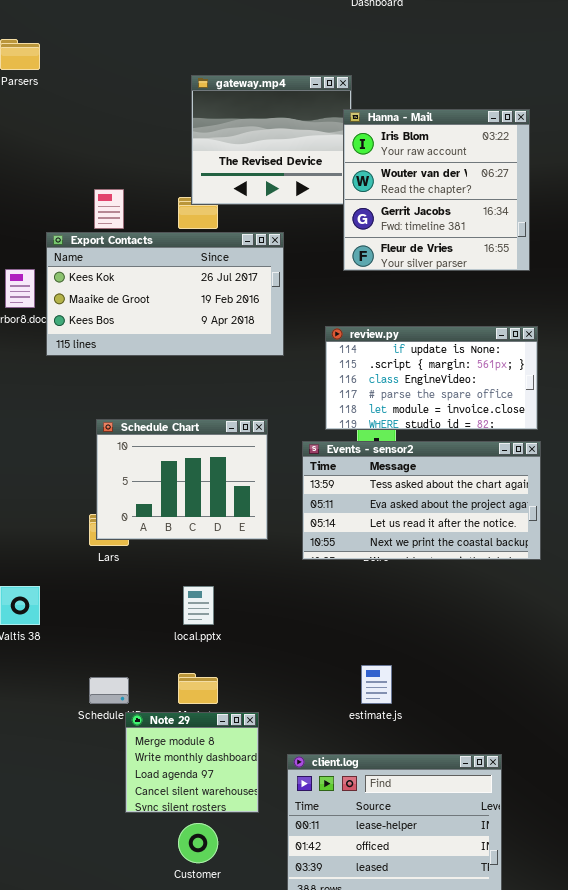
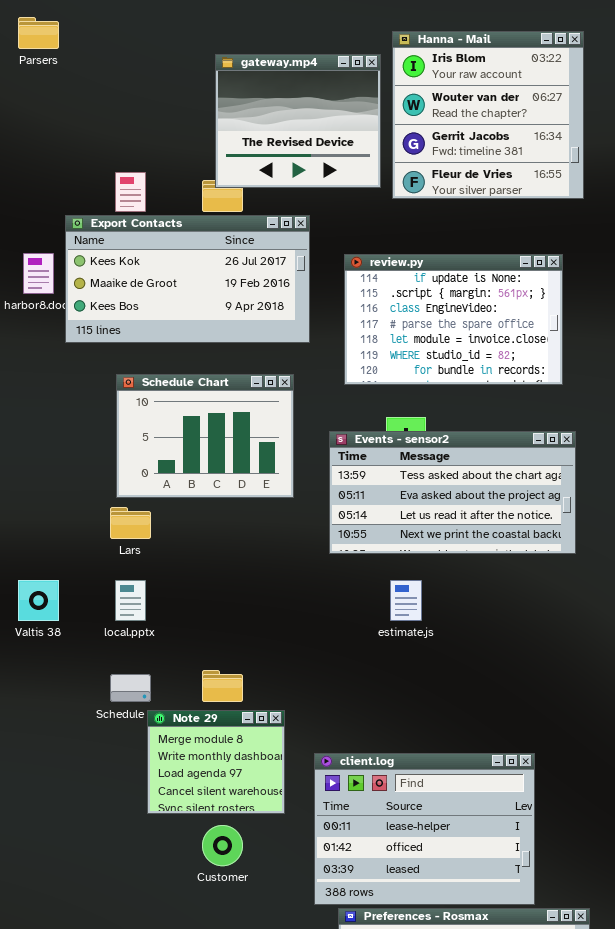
Hanna - Mail: [343,109,530,271] -> [392,31,584,199], moved
review.py: [325,326,538,430] -> [344,254,563,385], moved, resized
Schedule Chart: [96,419,268,540] -> [116,374,294,498], moved
local.pptx: [183,586,214,625] -> [115,580,146,621], moved
estimate.js: [361,665,392,704] -> [390,580,422,621], moved

